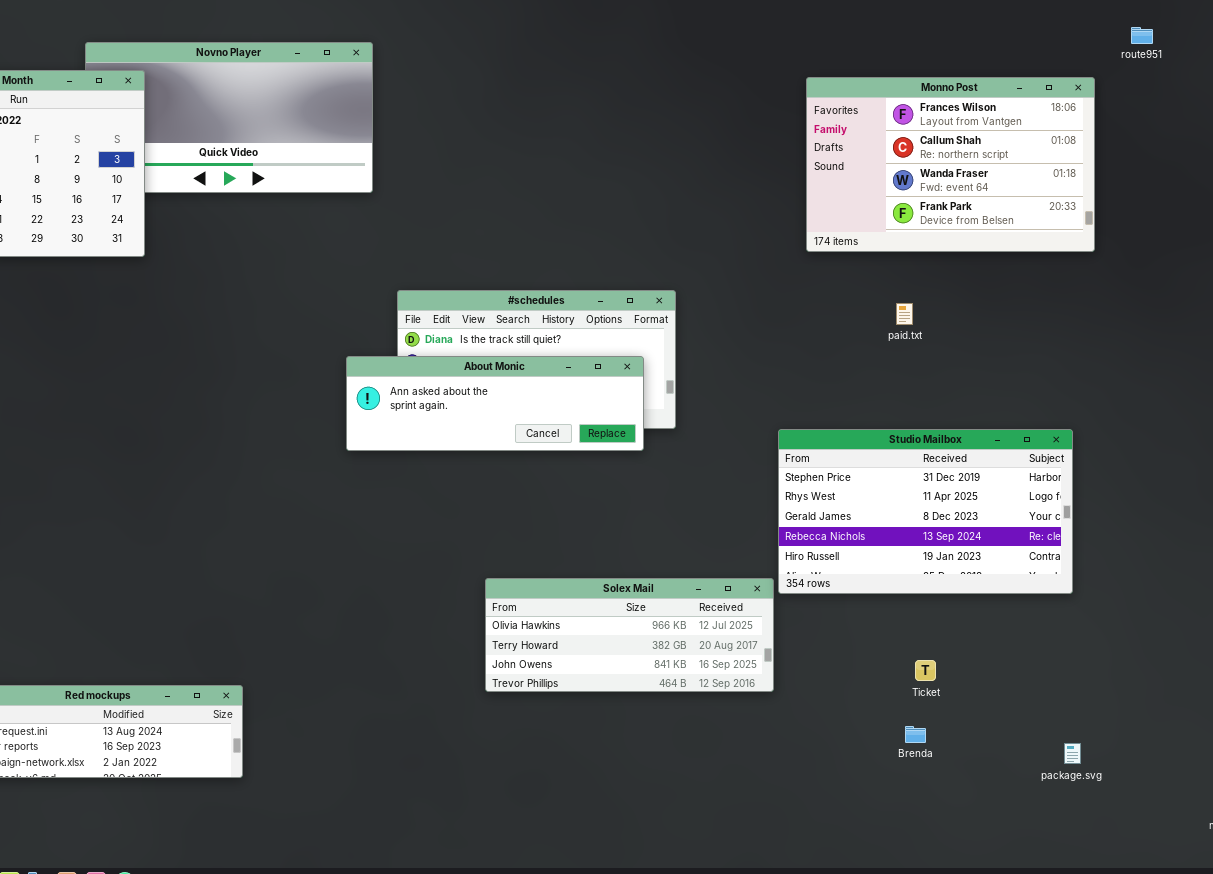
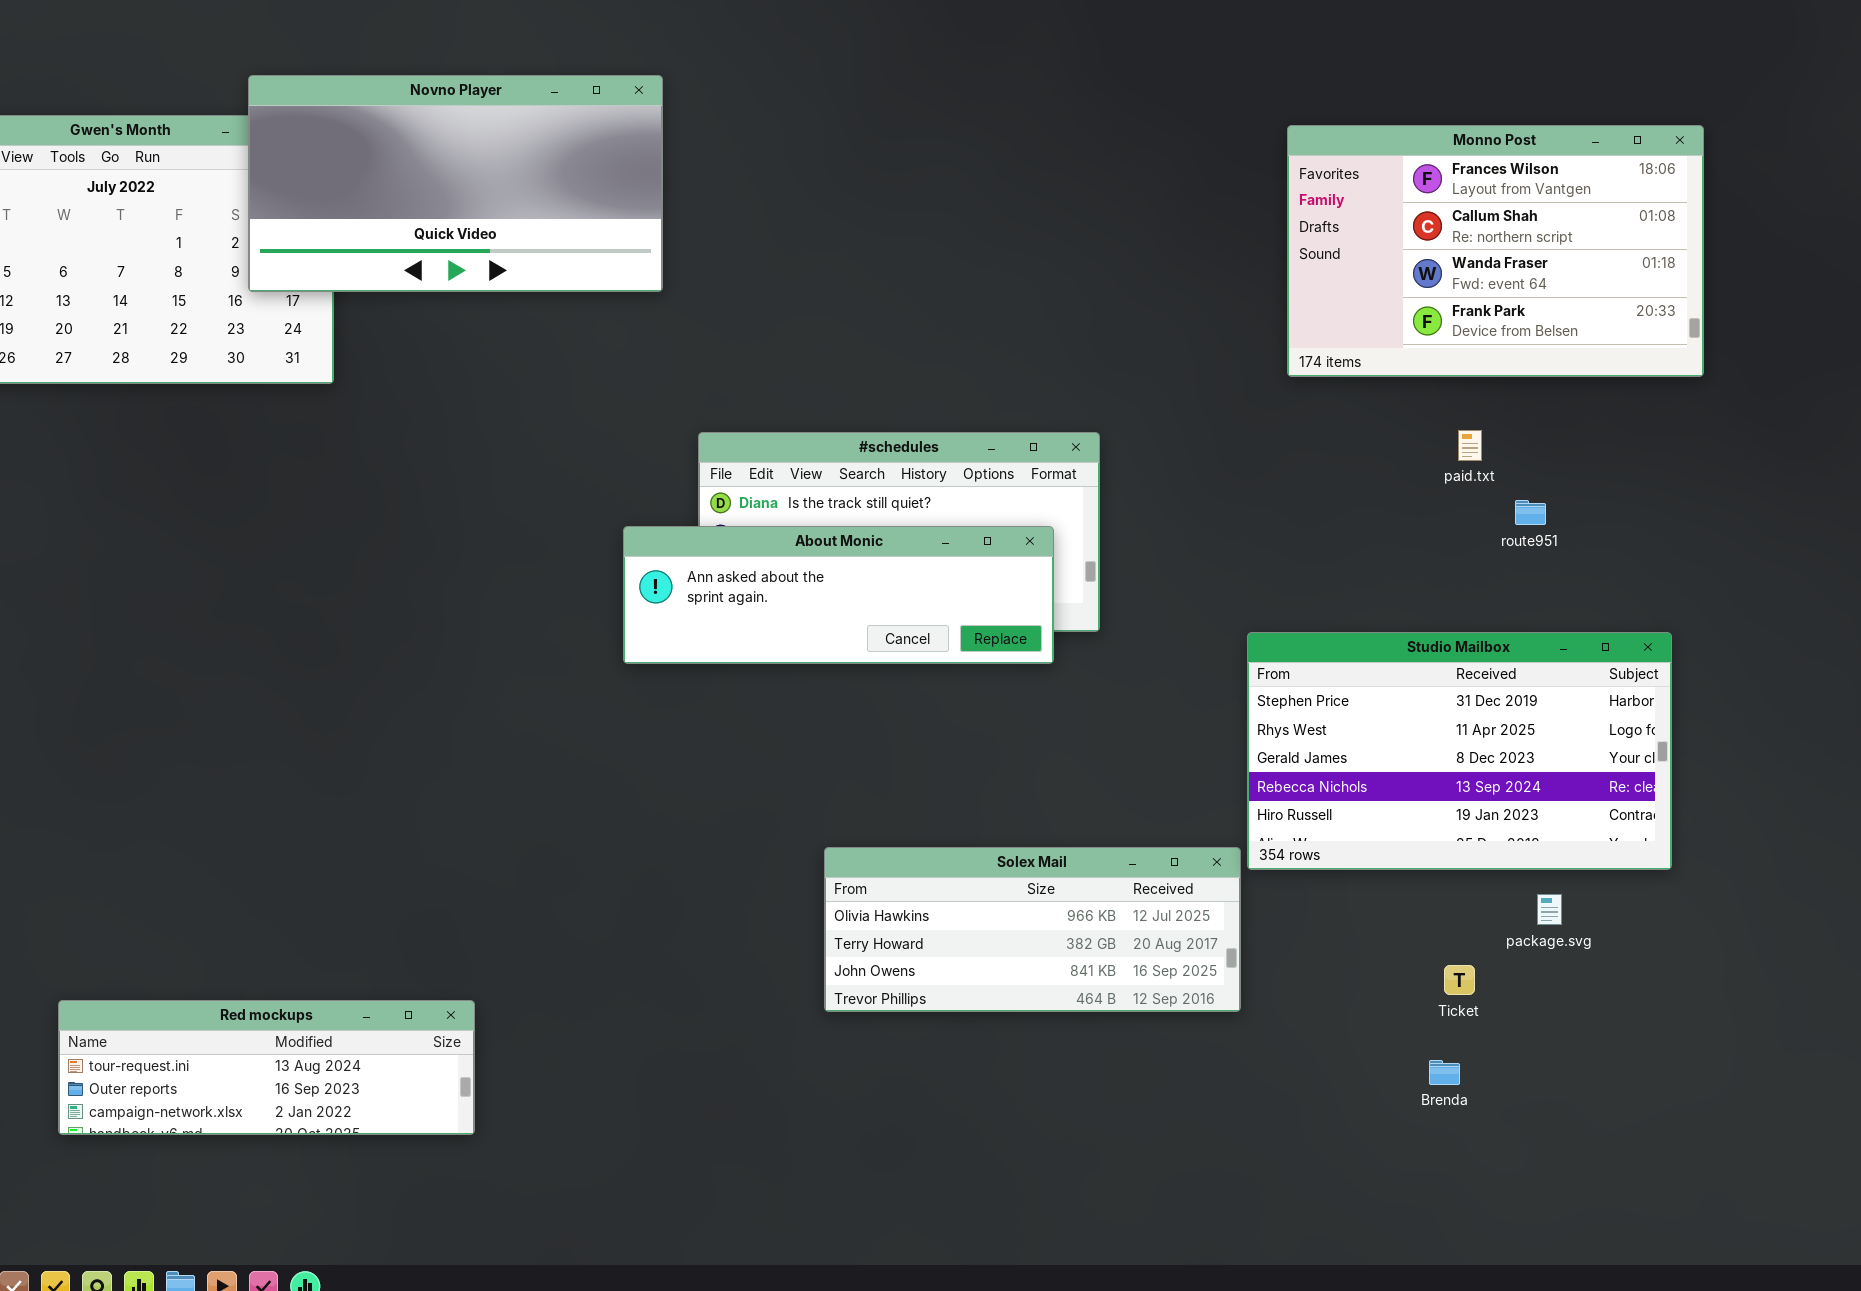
route951: [1131,27,1153,44] -> [1515,500,1546,525], moved
Novno Player: [85,42,373,193] -> [248,75,663,292], raised
paid.txt: [896,303,913,325] -> [1458,430,1482,461], moved
package.svg: [1064,743,1081,764] -> [1537,894,1562,925], moved

